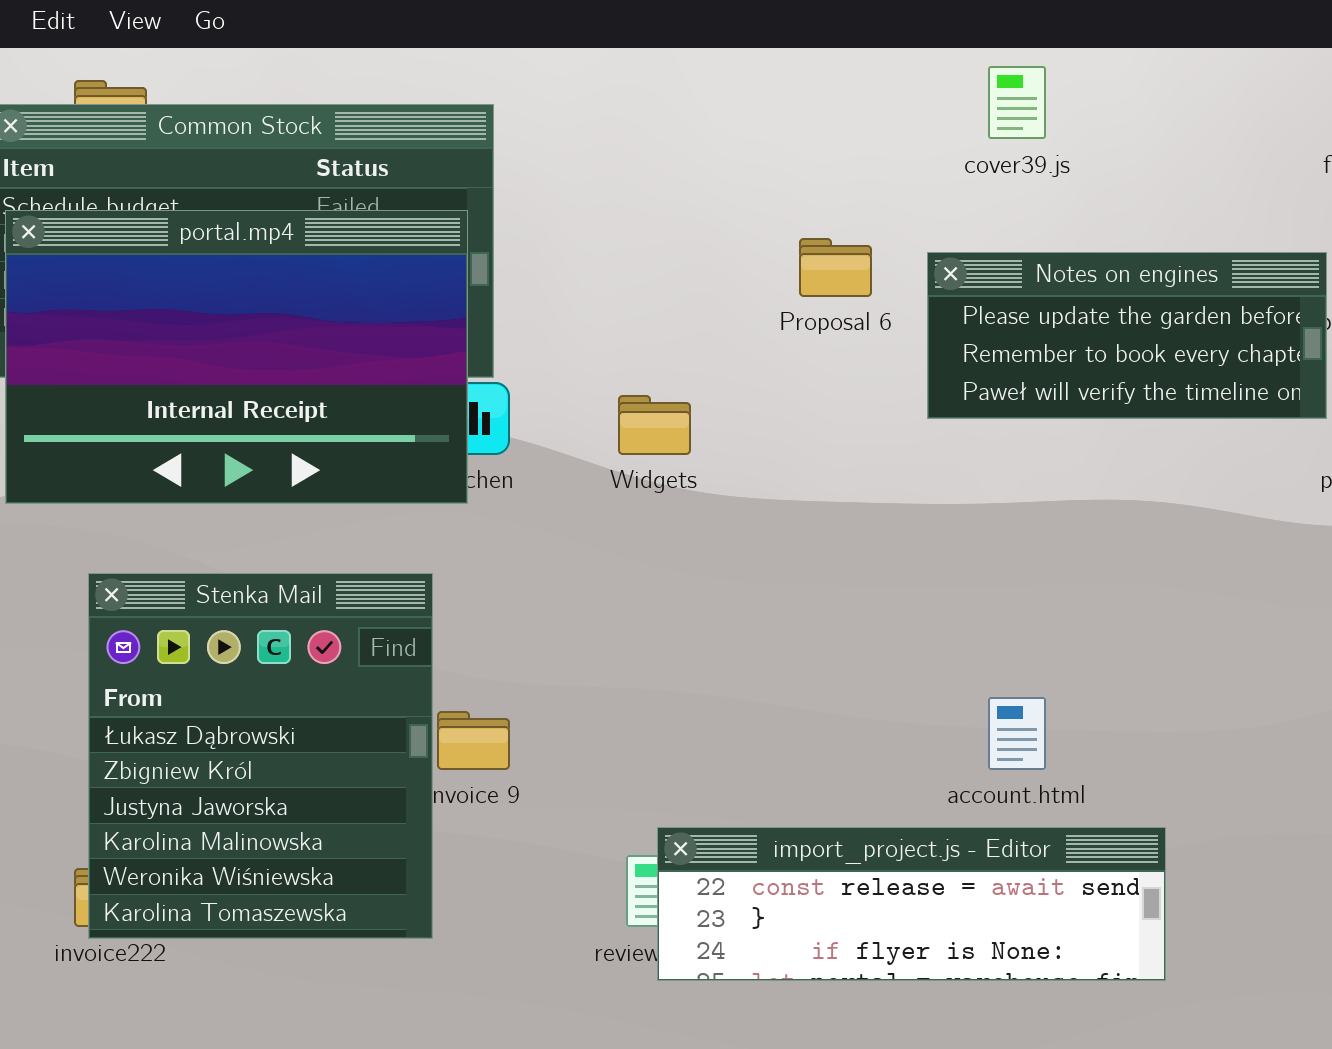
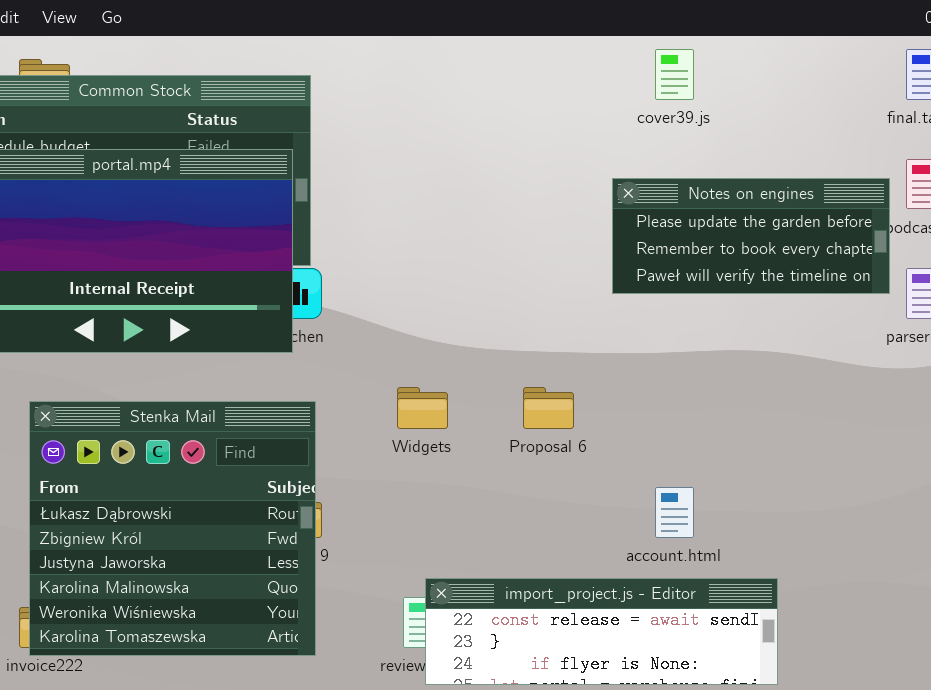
Proposal 6: [799,238,872,297] -> [523,387,574,429], moved
Widgets: [618,395,691,455] -> [397,387,448,429], moved
Stenka Mail: [88,573,433,939] -> [29,401,316,656], resized

